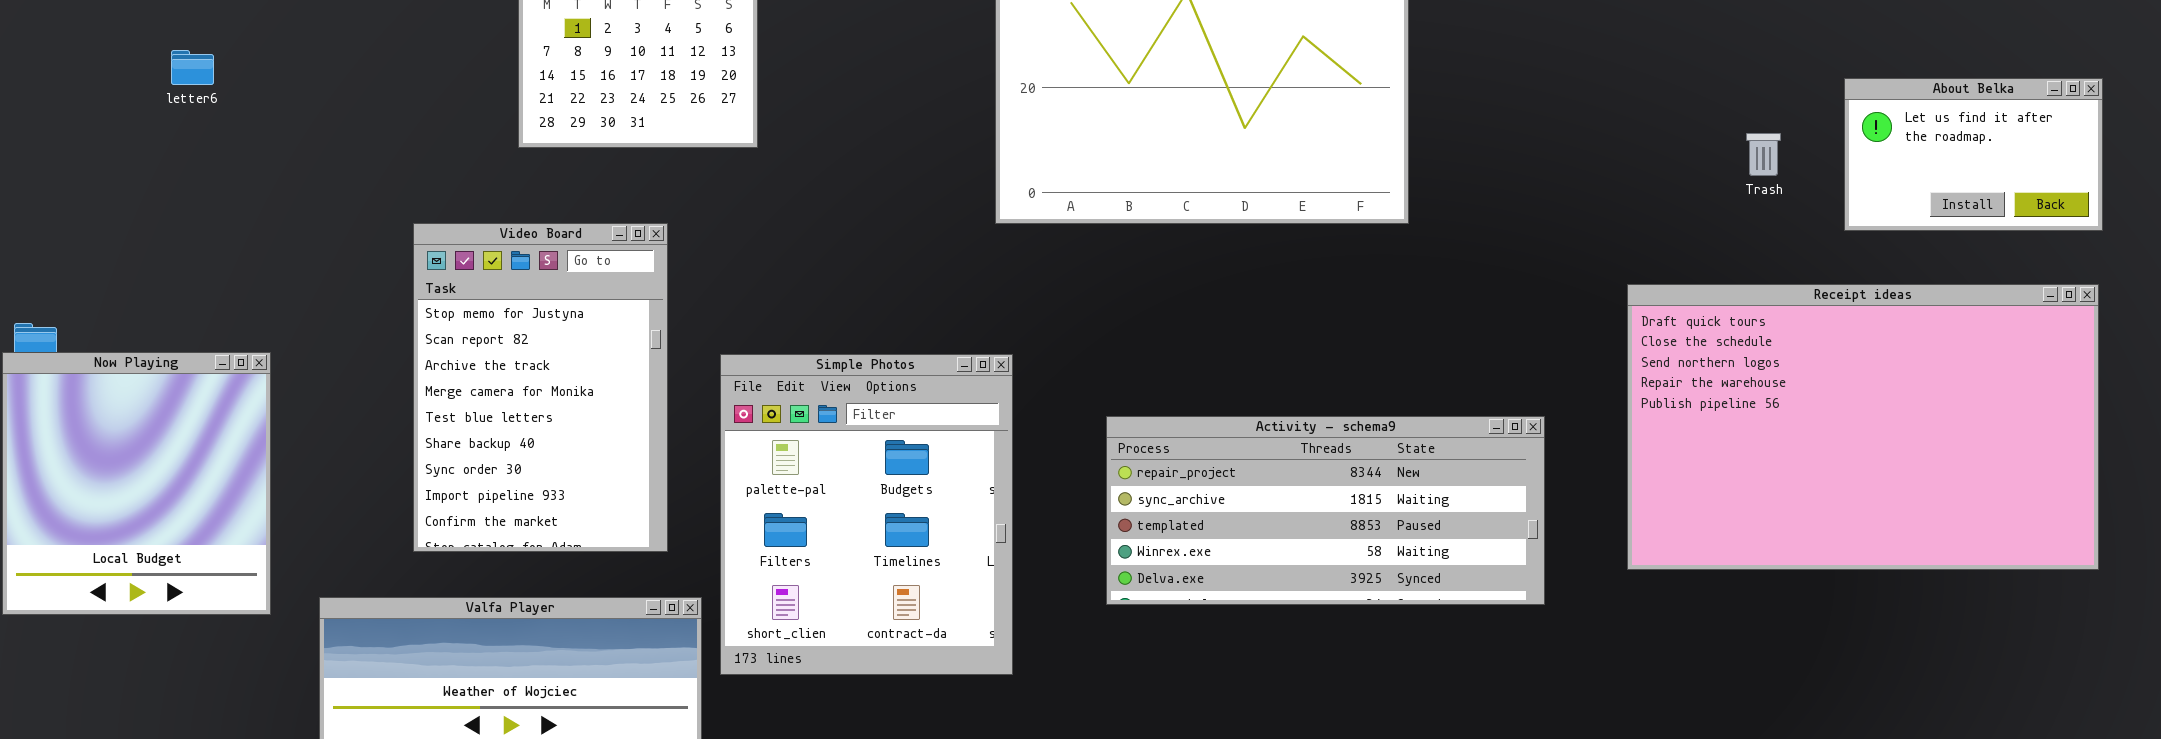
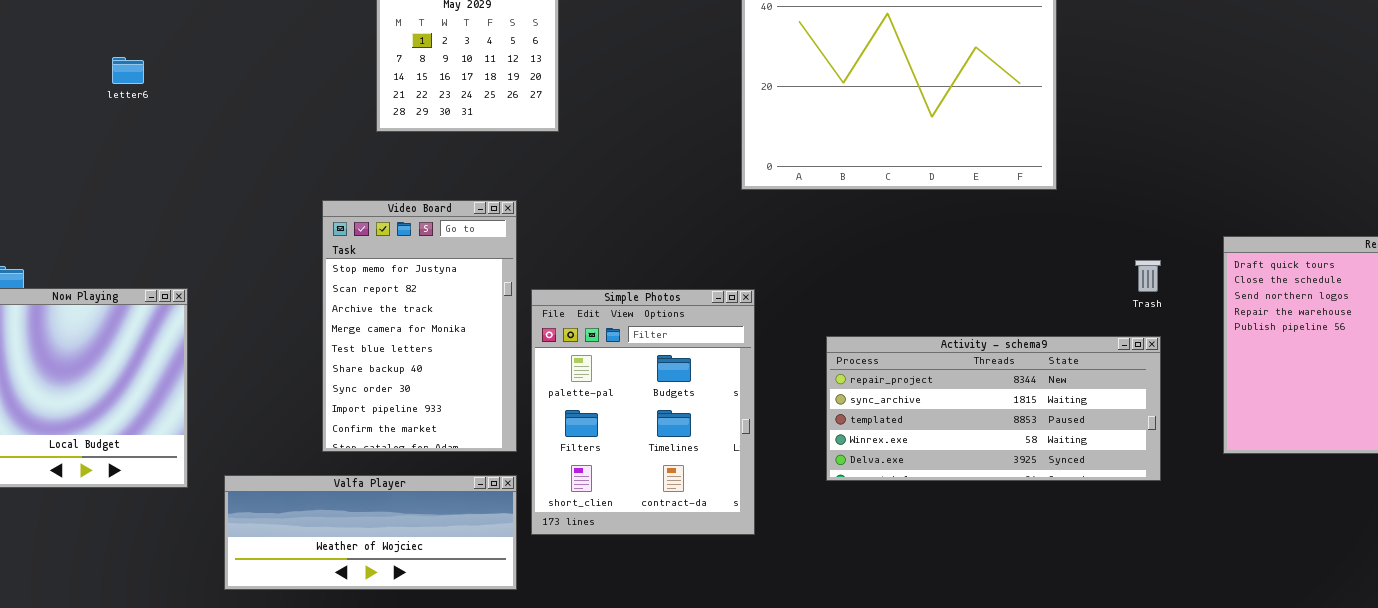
Trash: [1746,133,1781,176] -> [1135,260,1161,292], moved
Video Board: [413,223,668,552] -> [322,200,517,452], moved

